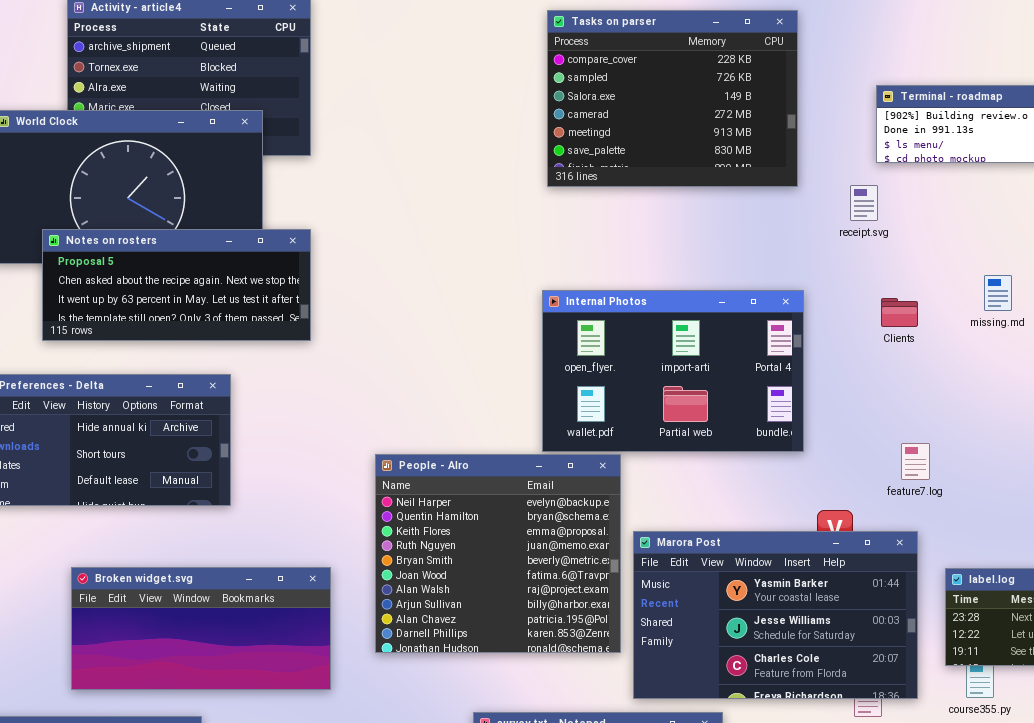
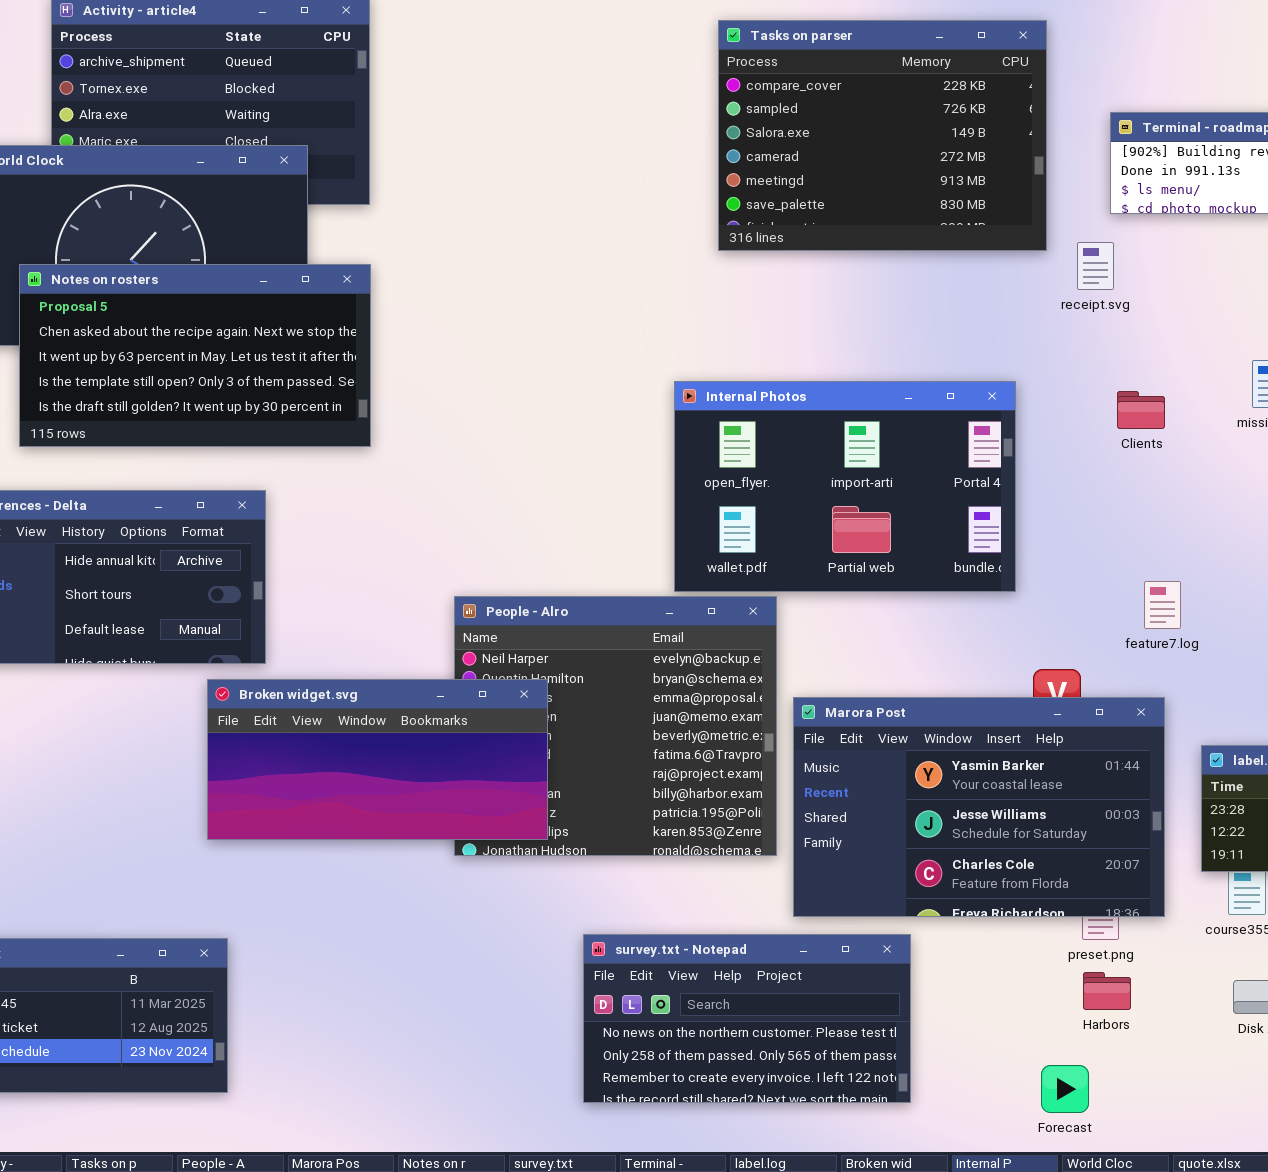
Tasks on parser: [547,10,798,187] -> [718,20,1047,251], moved
Notes on rosters: [42,229,311,341] -> [19,264,371,447], resized
Broken widget.svg: [71,567,331,690] -> [207,679,548,840], moved

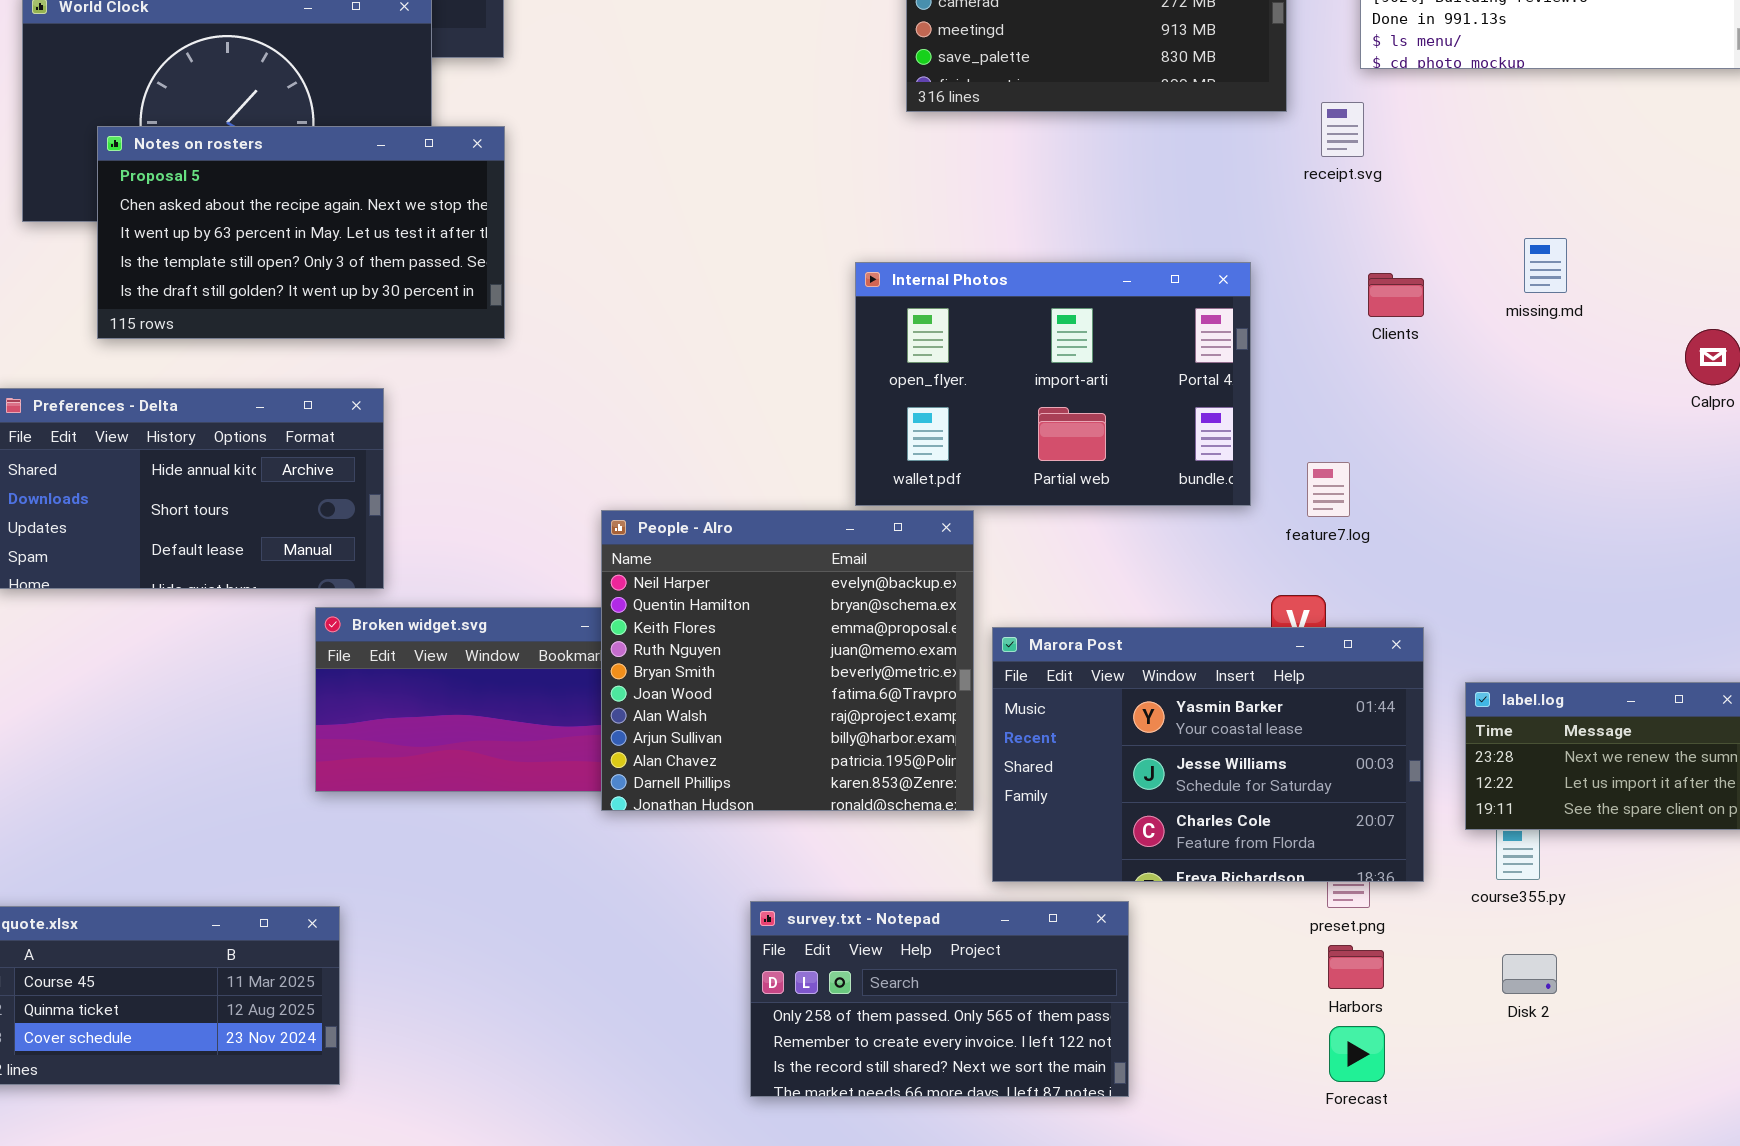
feature7.log: [1144,581,1181,629] -> [1307,462,1350,517], moved
People - Alro: [454,596,777,856] -> [601,510,974,811], raised
survey.txt - Notepad: [583,934,911,1103] -> [750,901,1129,1097], scrolled down 1 row
Forecast: [1041,1065,1089,1113] -> [1329,1026,1385,1082], moved

